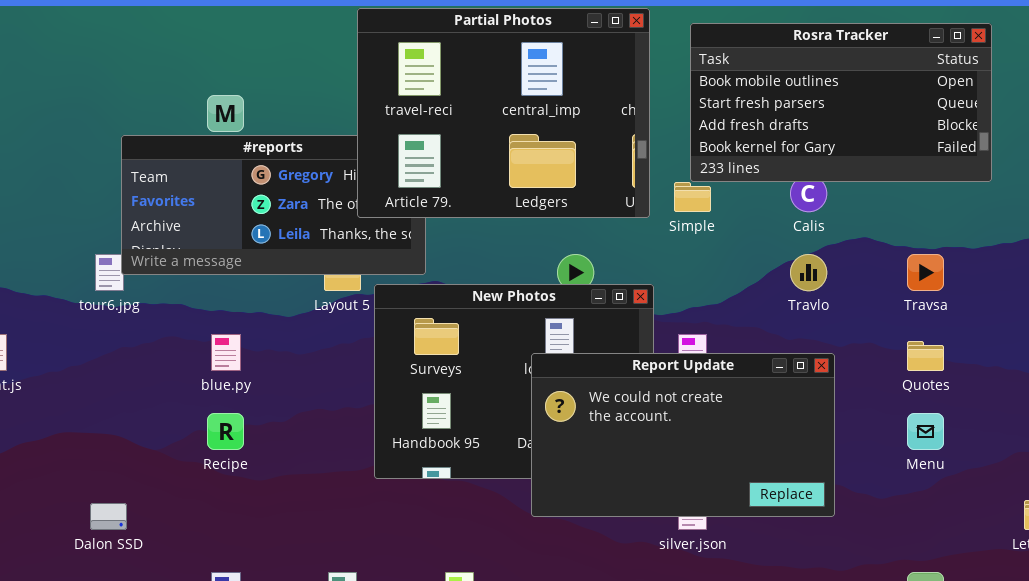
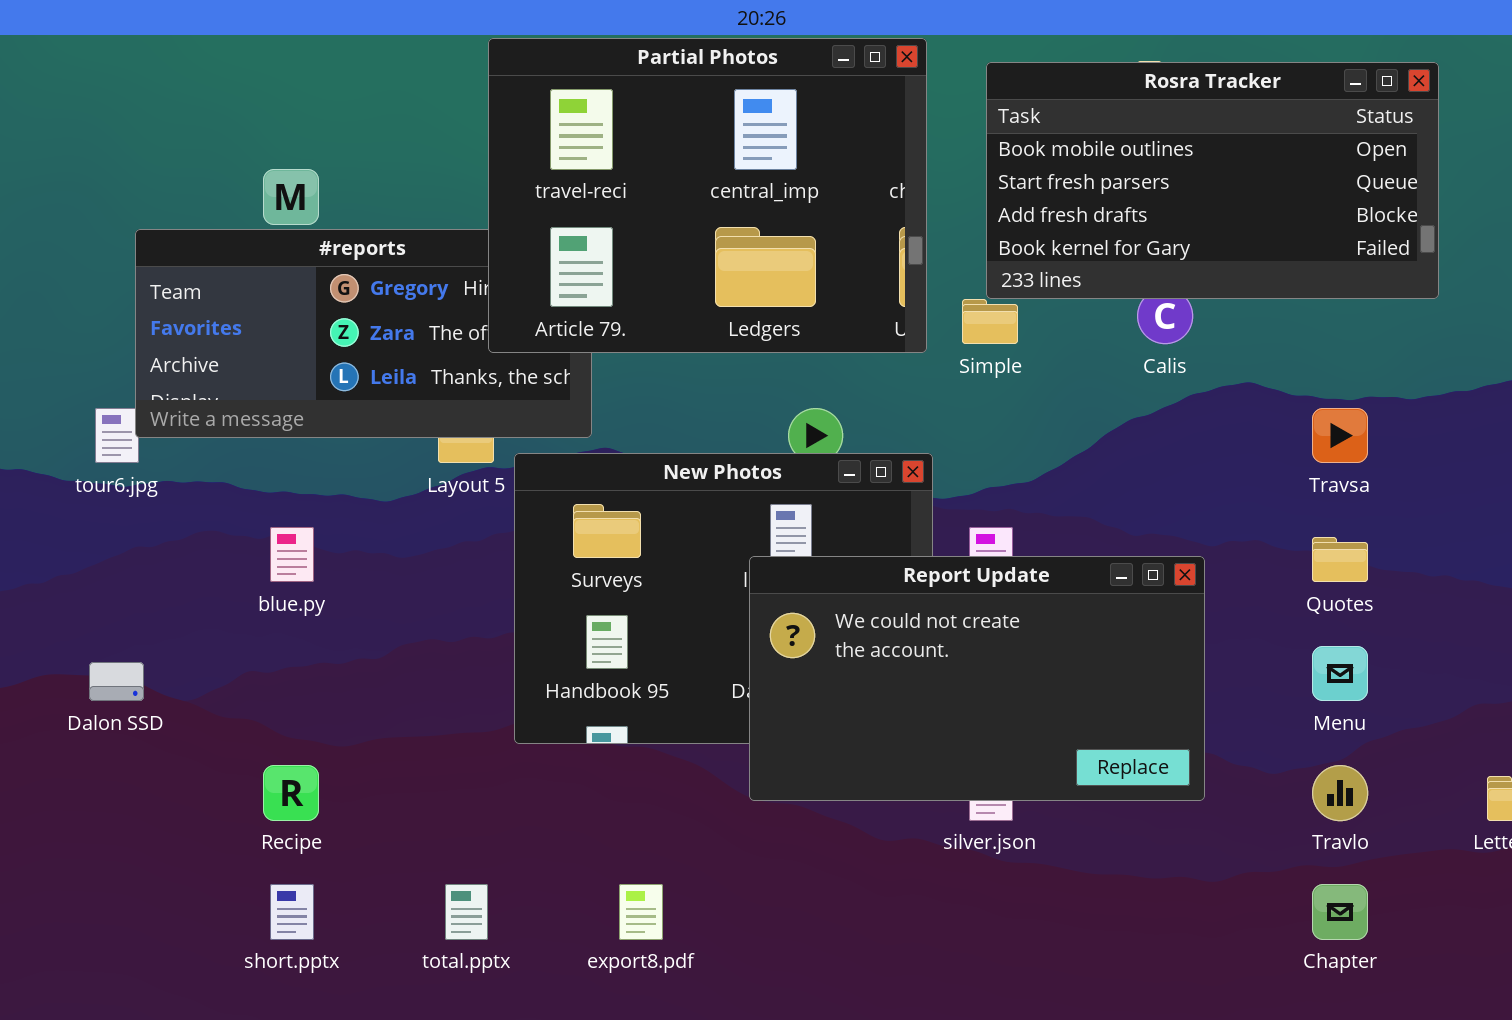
Travlo: [790,254,827,291] -> [1312,765,1368,821], moved
Recipe: [207,413,244,450] -> [263,765,319,821], moved
Dalon SSD: [90,503,127,530] -> [89,662,144,701], moved

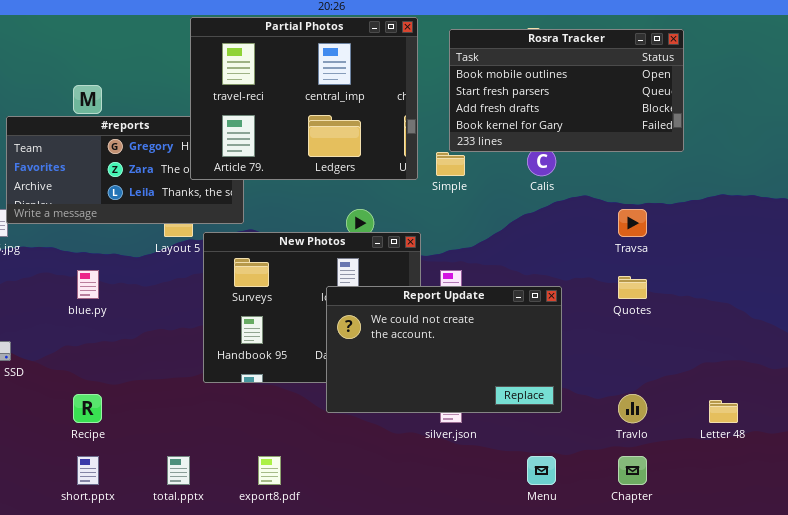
Menu: [1312,646,1368,701] -> [527,456,556,485], moved

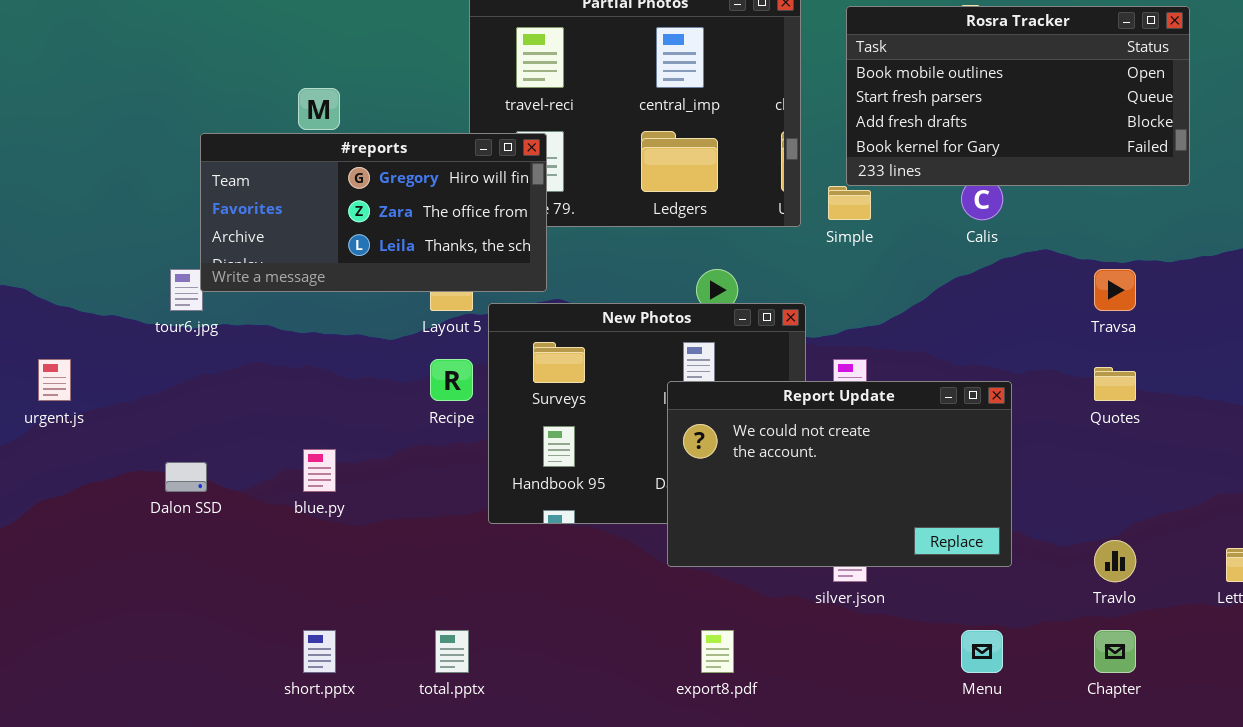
#reports: [6,116,244,224] -> [200,133,547,292], raised
blue.py: [77,270,99,299] -> [303,449,336,492], moved
Recipe: [73,394,102,423] -> [430,359,473,401], moved
export8.pdf: [258,456,281,485] -> [701,630,734,673], moved

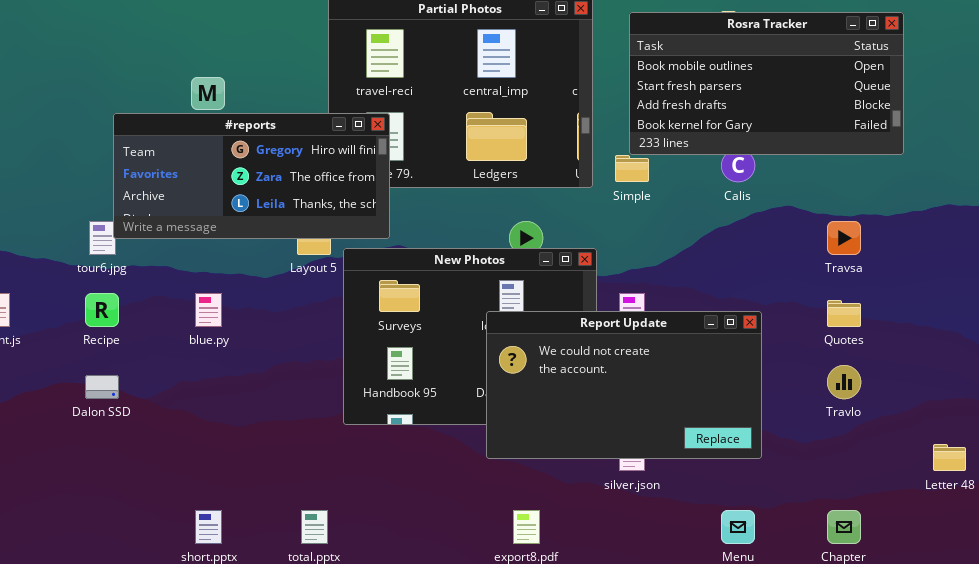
Recipe: [430,359,473,401] -> [85,293,119,327], moved
blue.py: [303,449,336,492] -> [195,293,222,327], moved
Travlo: [1094,540,1136,582] -> [827,365,861,399], moved

